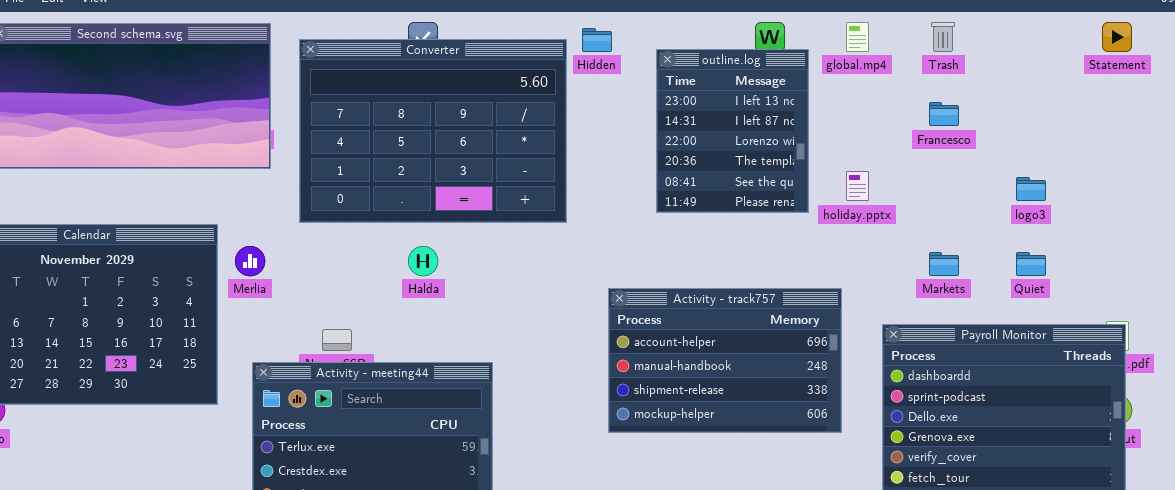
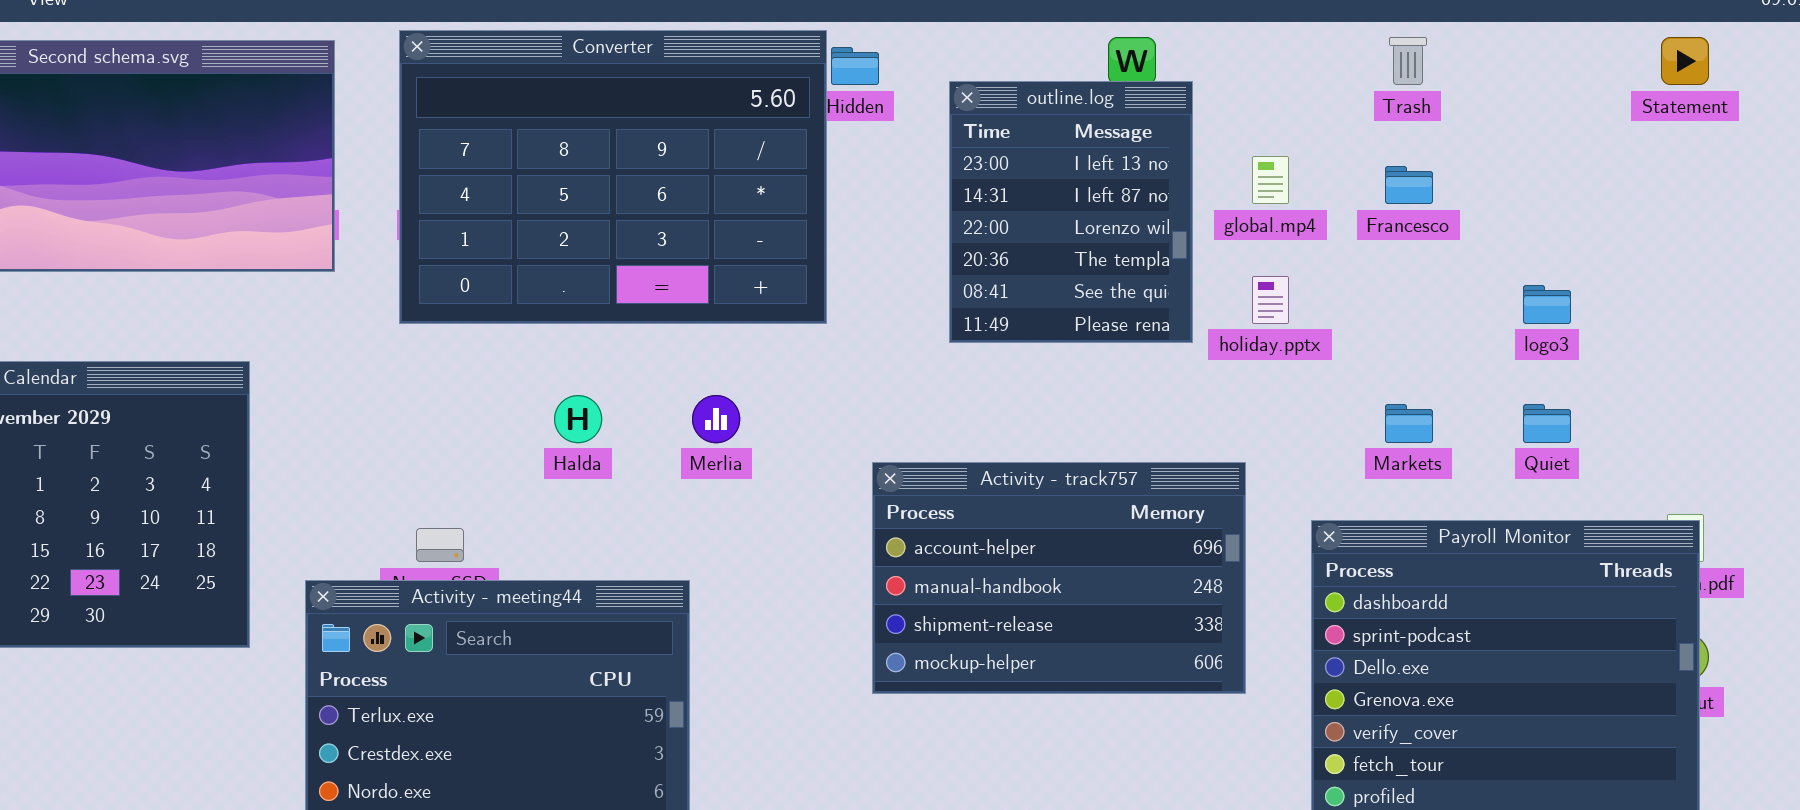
global.mp4: [846,22,869,52] -> [1252,156,1289,204], moved
Converter: [299,39,567,223] -> [399,30,827,324], moved
Merlia: [235,246,265,276] -> [692,395,740,443], moved

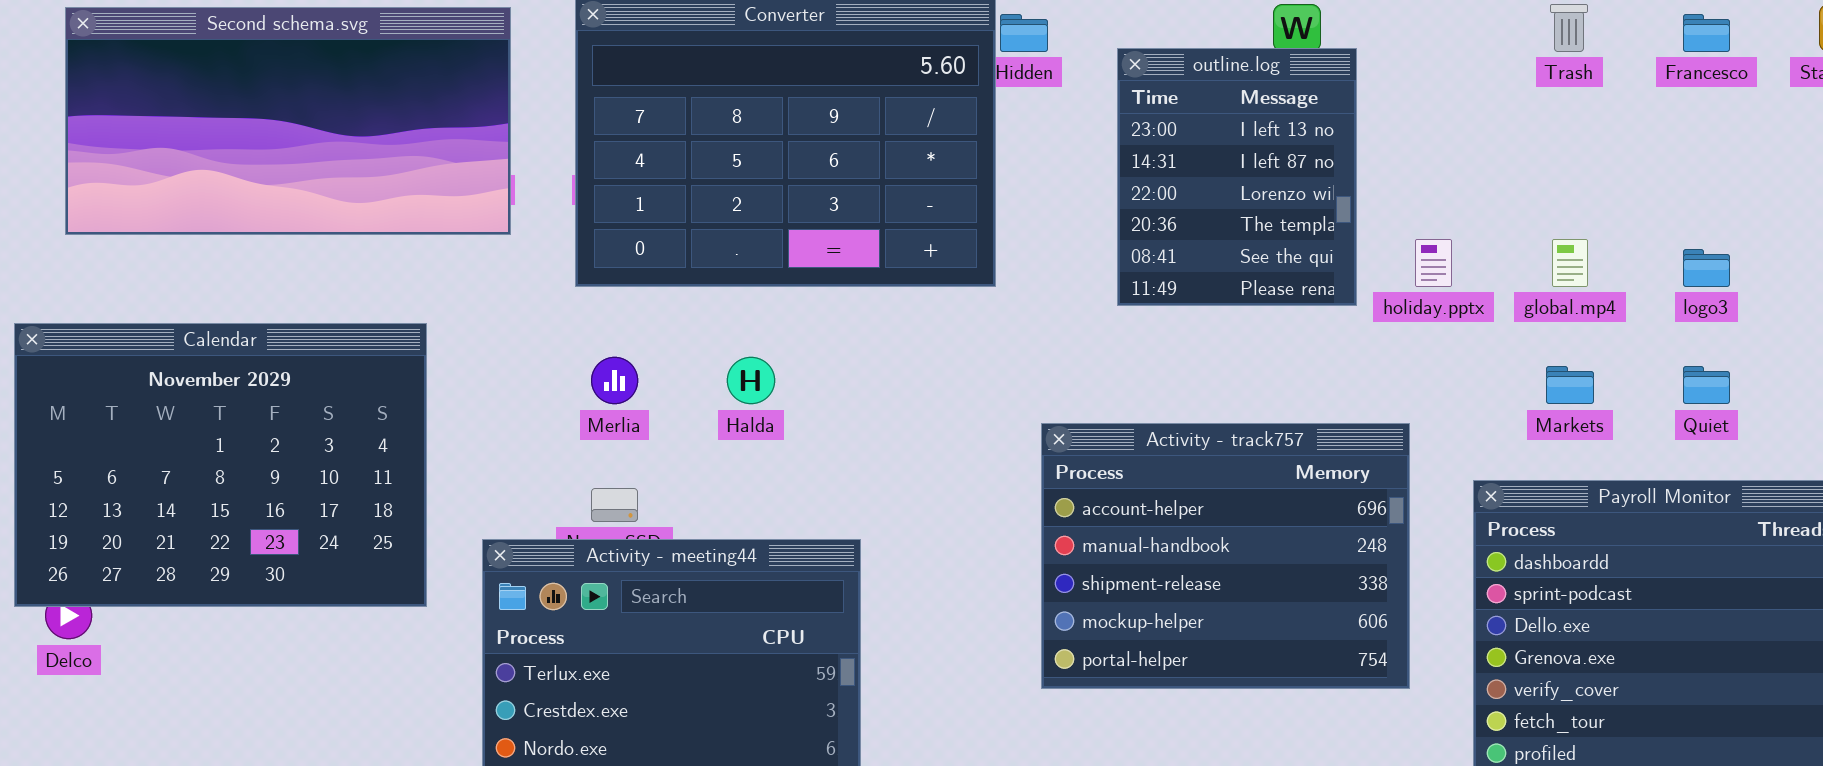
global.mp4: [1252,156,1289,204] -> [1552,239,1588,287], moved
Francesco: [1385,166,1433,204] -> [1683,14,1730,52], moved
Merlia: [692,395,740,443] -> [591,357,638,404], moved
Activity - track757: [872,462,1246,694] -> [1041,423,1410,689], resized

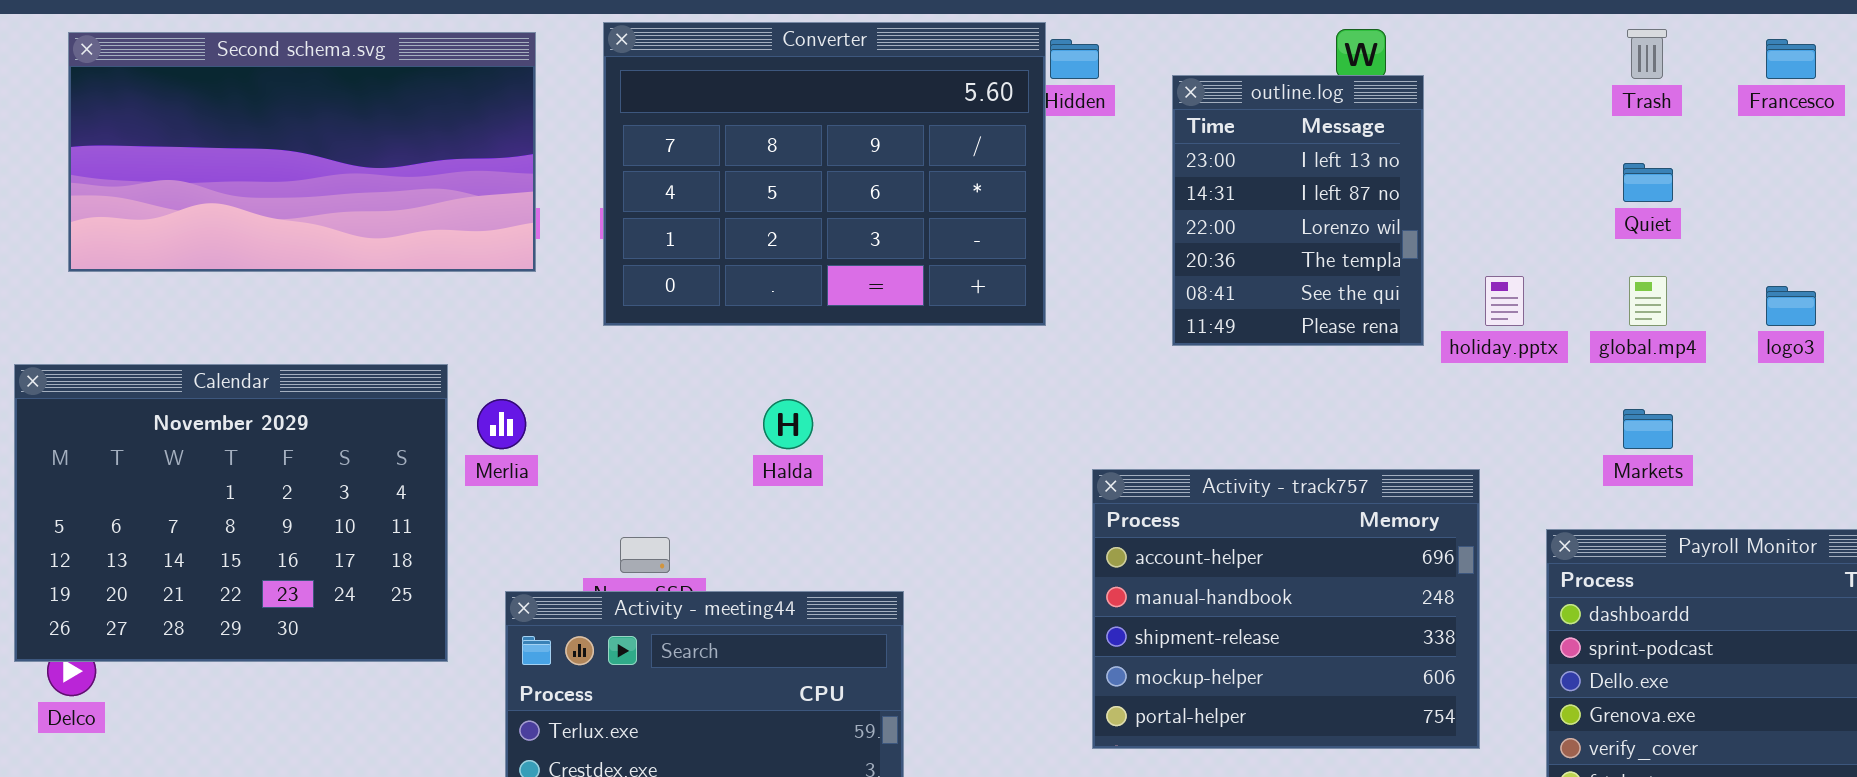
Merlia: [591,357,638,404] -> [477,399,526,449], moved
Quiet: [1683,366,1730,404] -> [1623,163,1673,202], moved

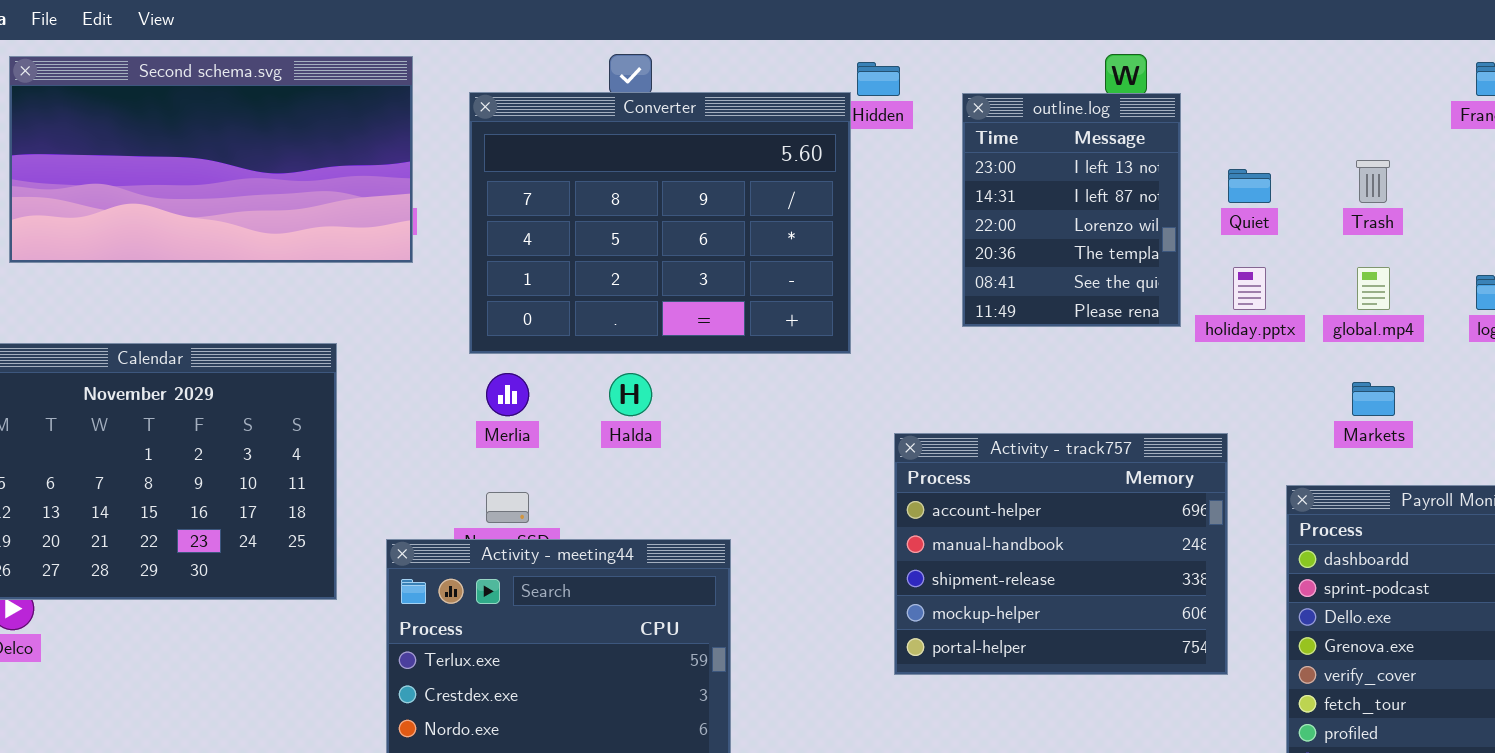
Converter: [603,22,1046,326] -> [469,92,851,354], moved
Trash: [1627,29,1667,79] -> [1356,160,1390,203], moved
Quiet: [1623,163,1673,202] -> [1228,169,1271,203], moved
Merlia: [477,399,526,449] -> [486,373,529,416], moved

